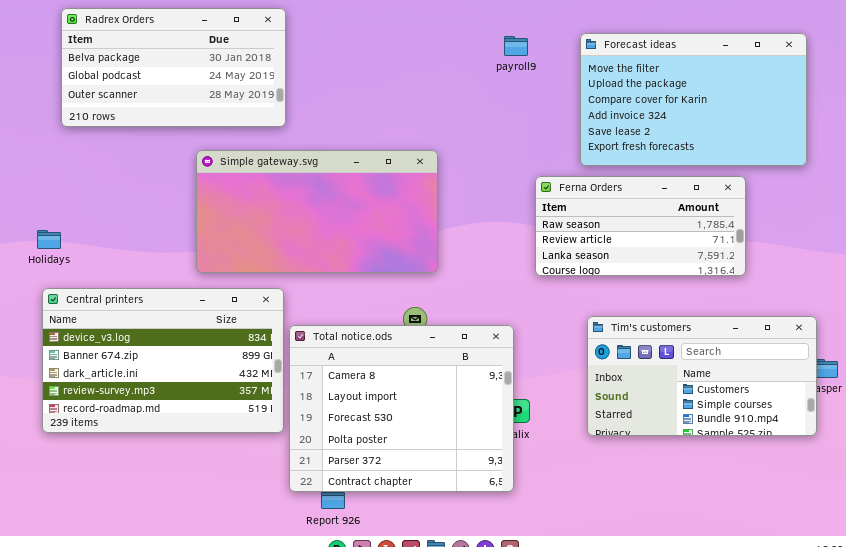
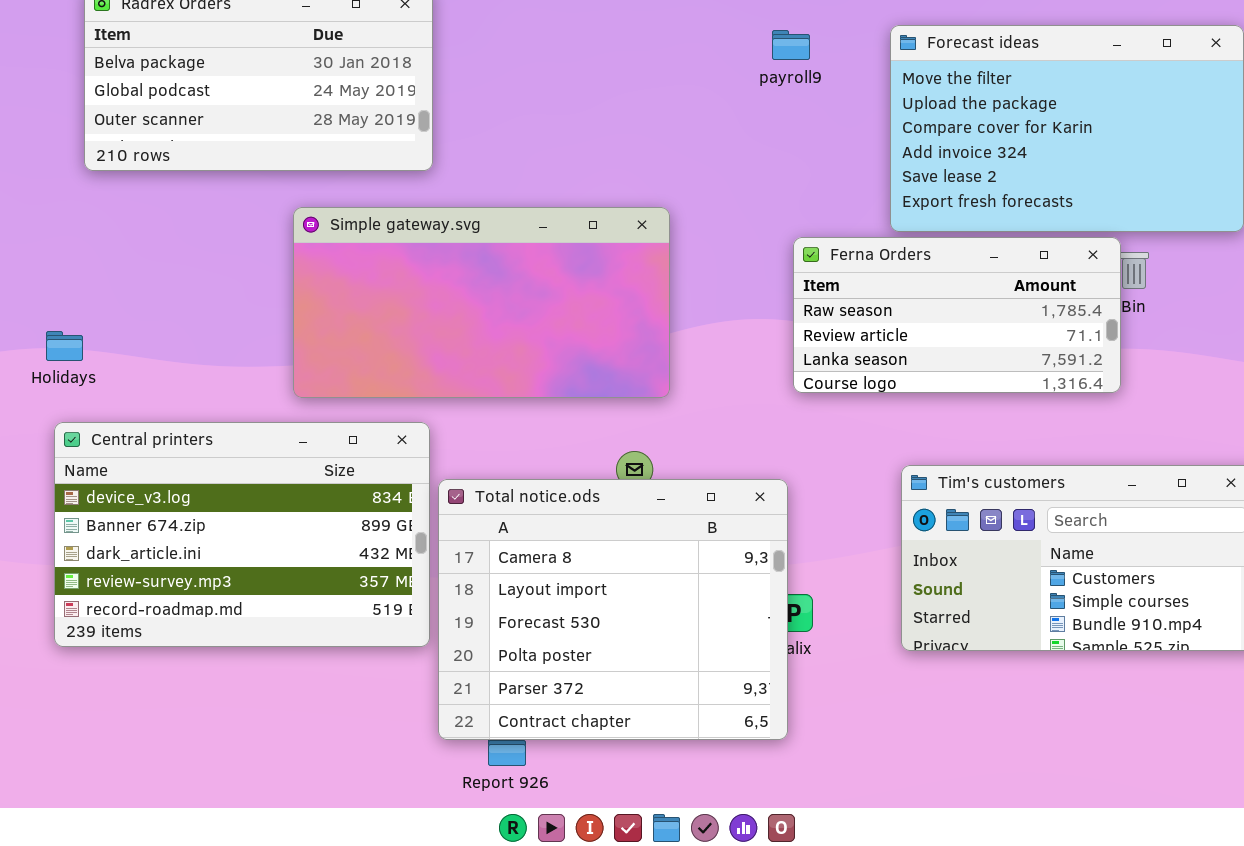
Ferna Orders: [535,176,746,276] -> [793,237,1121,393], moved

